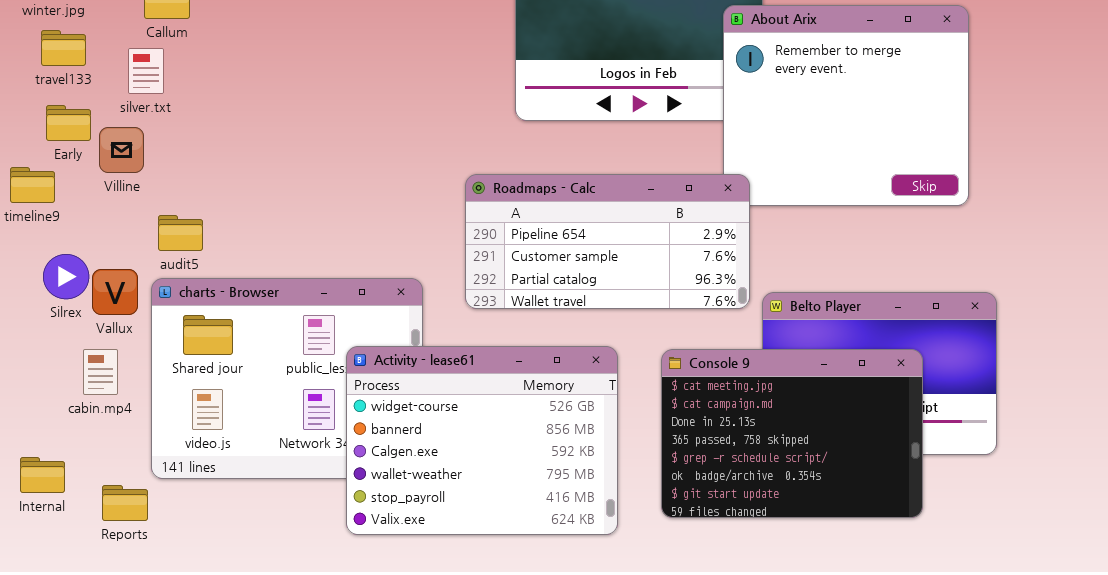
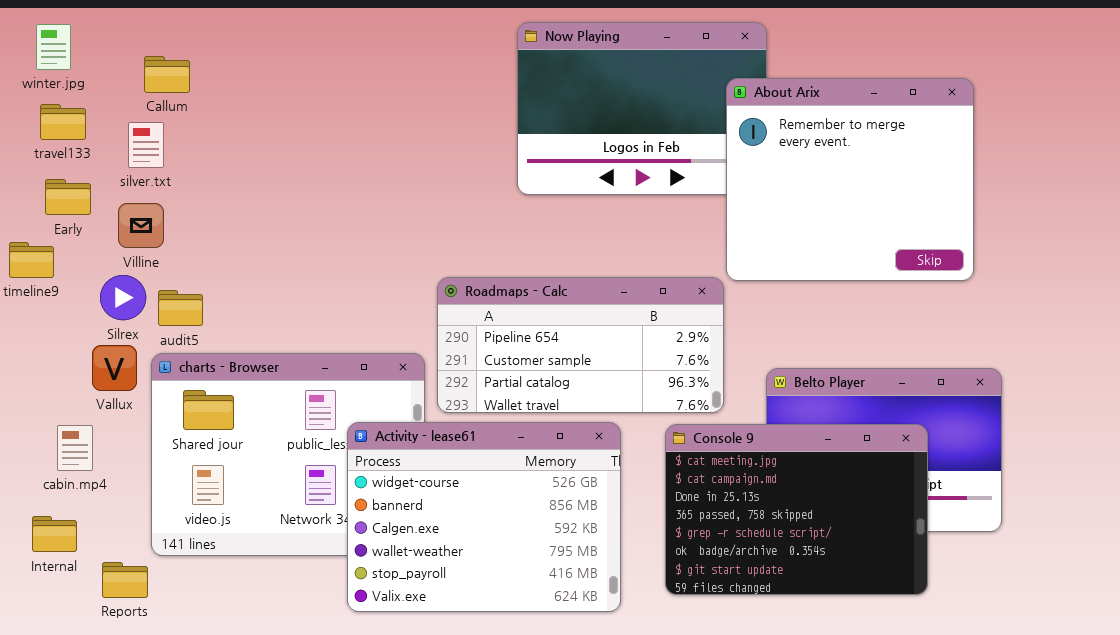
Villine: [99,127,144,173] -> [118,203,164,248], moved
Roadmaps - Calc: [465,174,750,309] -> [437,277,724,413], moved
Silrex: [43,254,89,299] -> [100,275,146,320], moved
cabin.mp4: [83,349,118,395] -> [57,425,93,471], moved
Internal: [20,457,65,493] -> [32,516,77,552], moved

